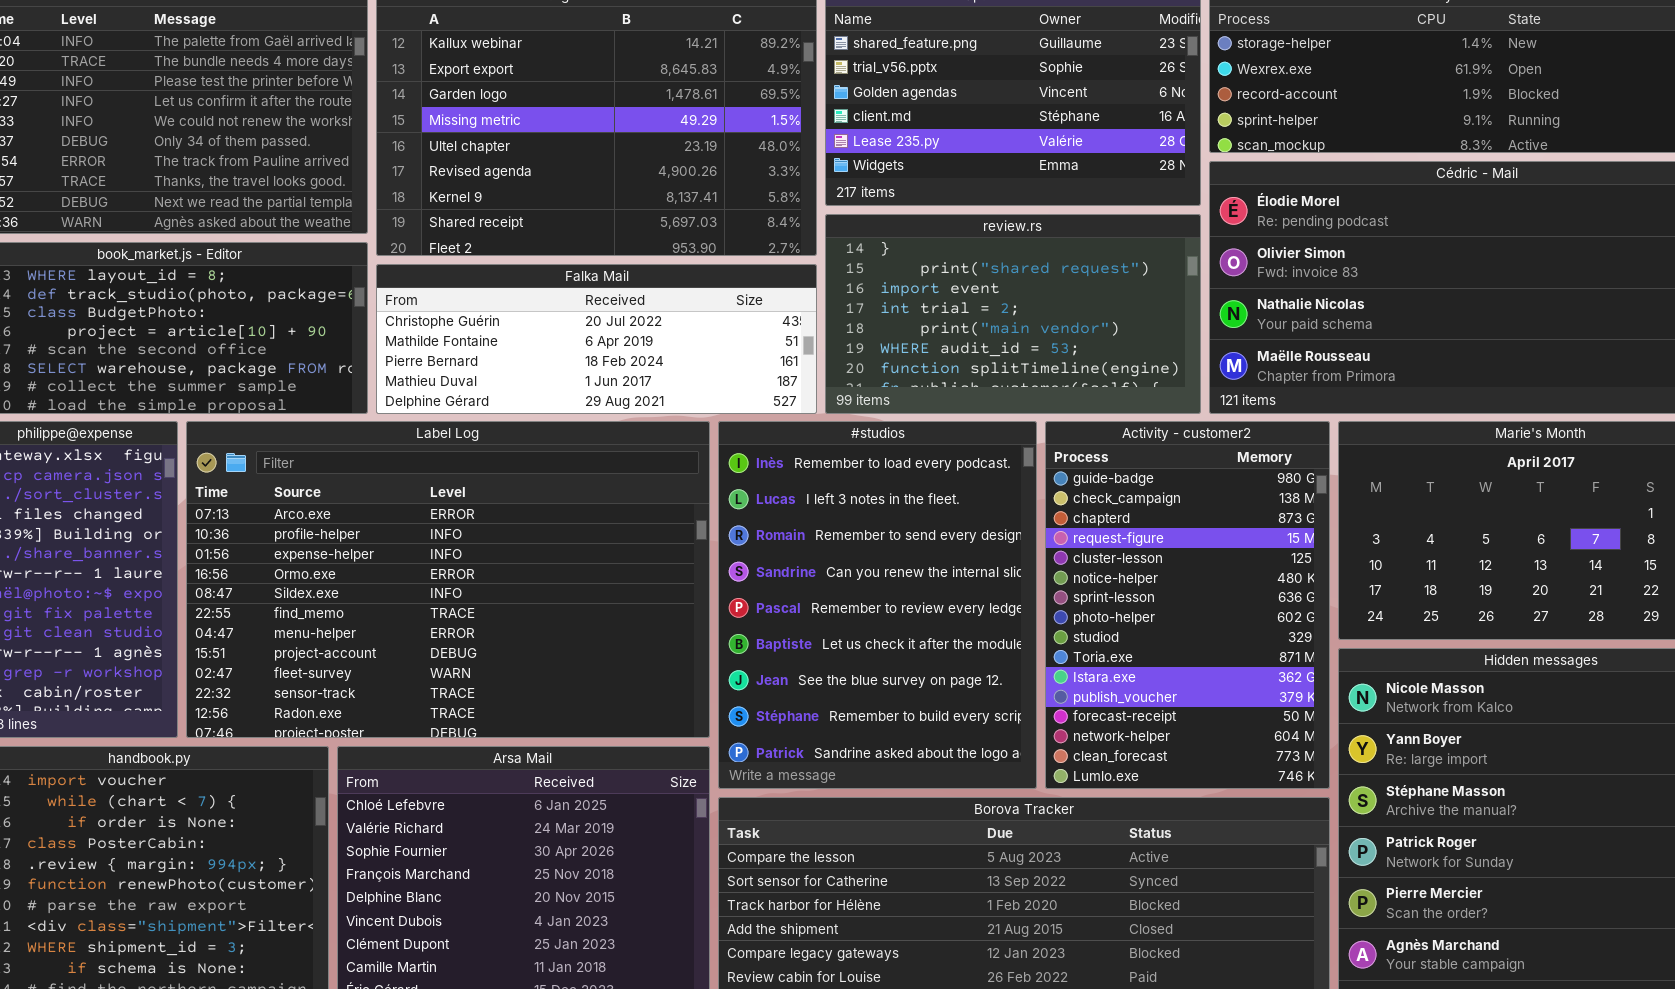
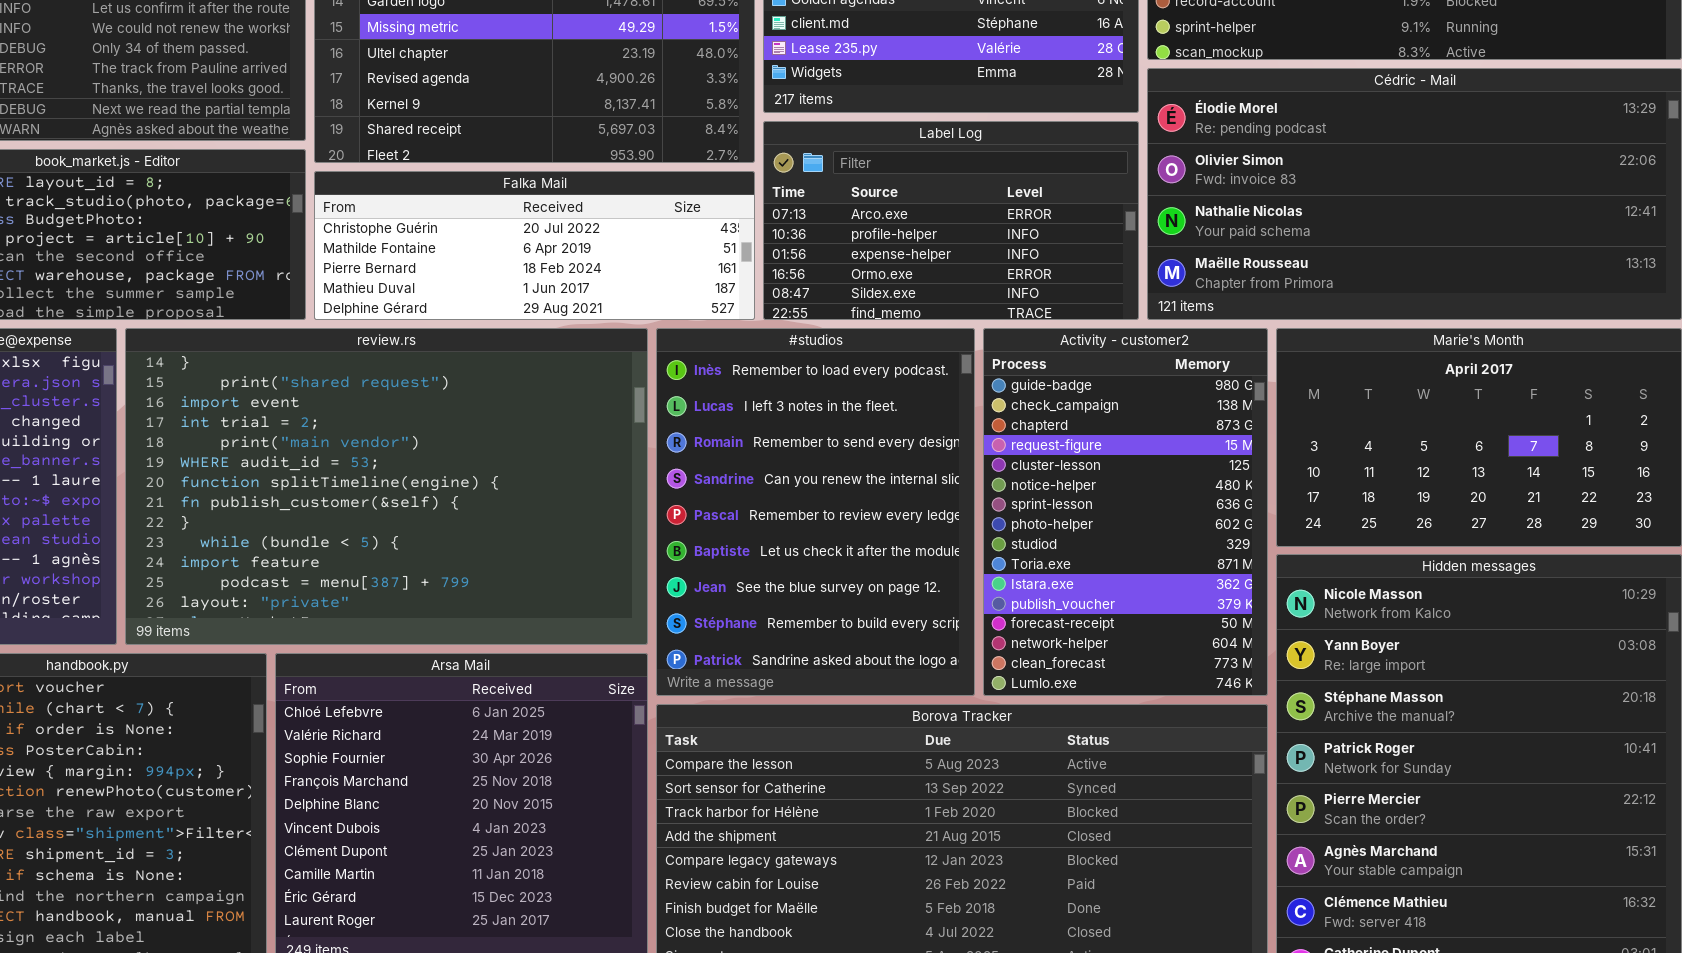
review.rs: [825,214,1201,414] -> [125,328,648,645], moved, resized
Label Log: [186,421,710,738] -> [763,121,1139,320], moved, resized

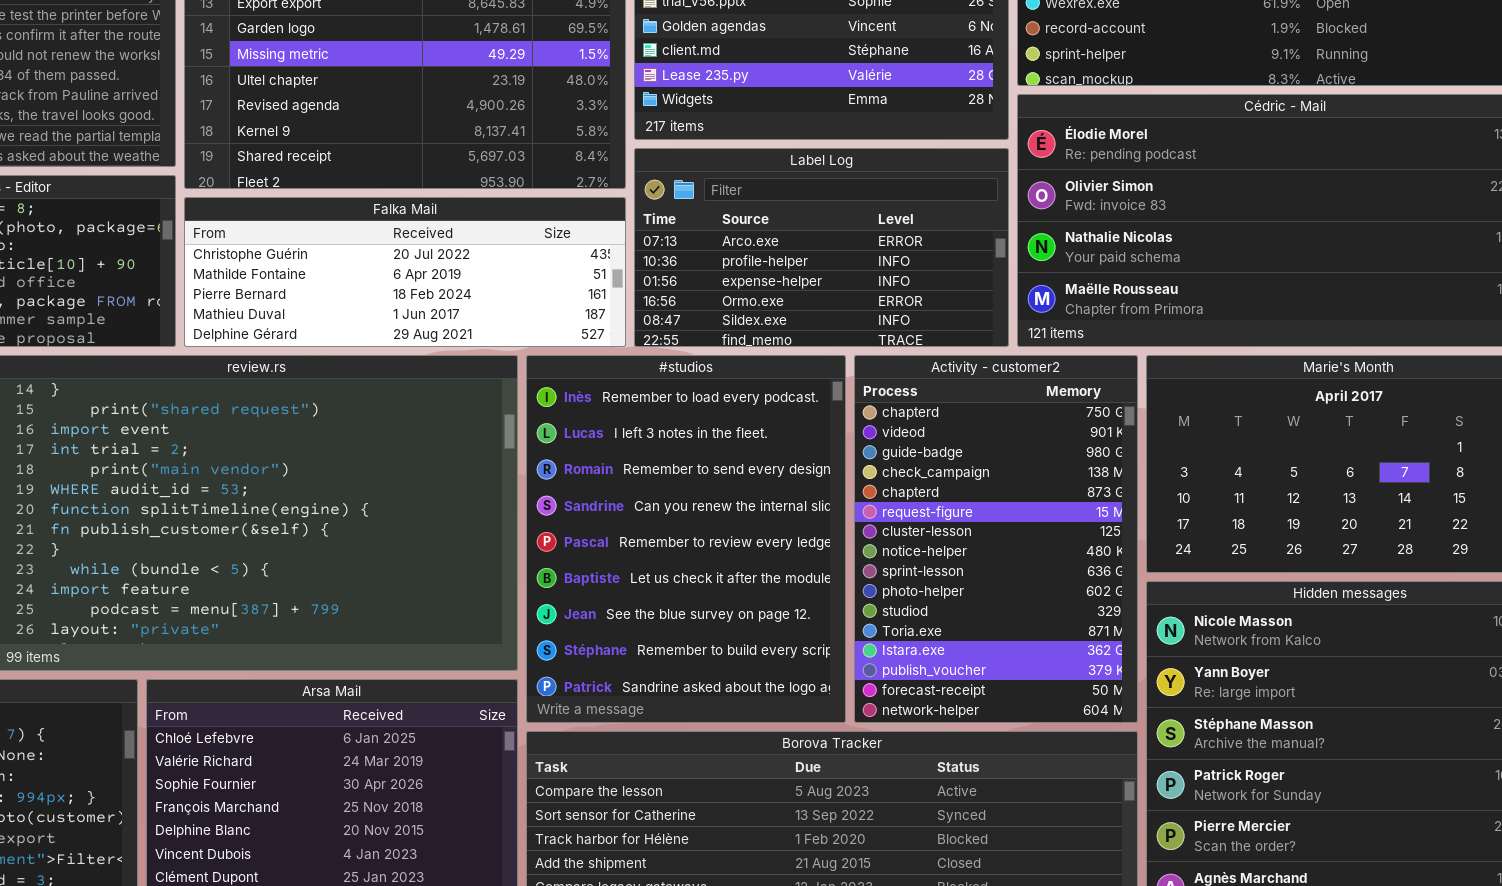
Activity - customer2: [983,328,1268,696] -> [854,355,1138,723], scrolled up 2 rows

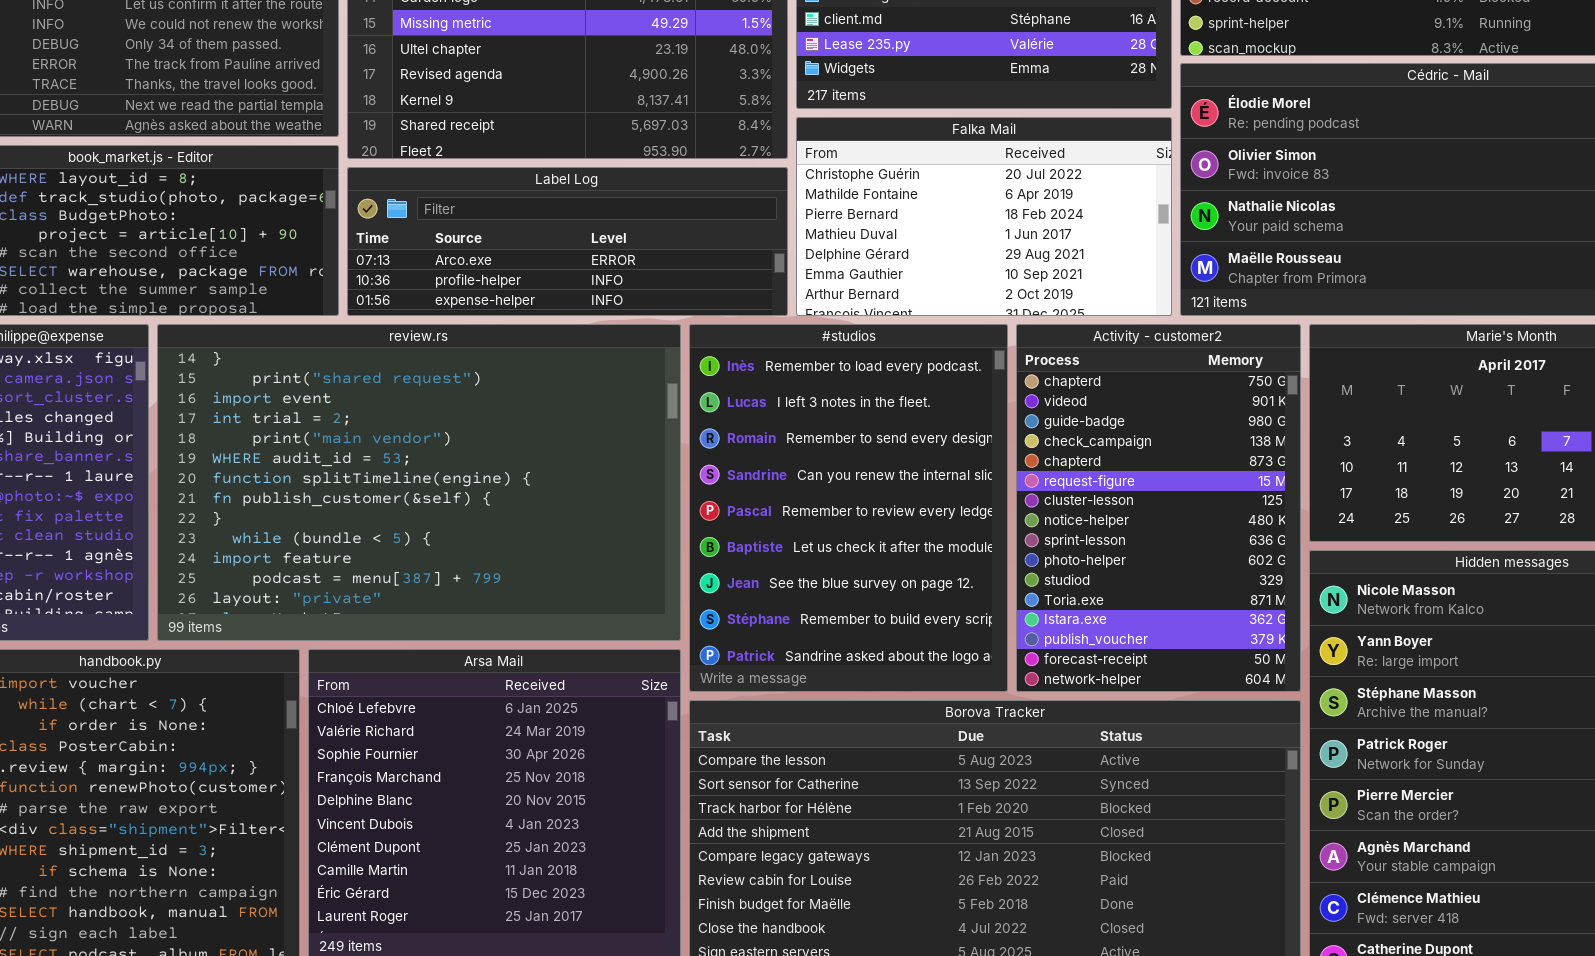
Label Log: [634,148,1009,347] -> [347,167,788,316], moved, resized
Falka Mail: [184,197,626,347] -> [796,117,1172,316], moved, resized

